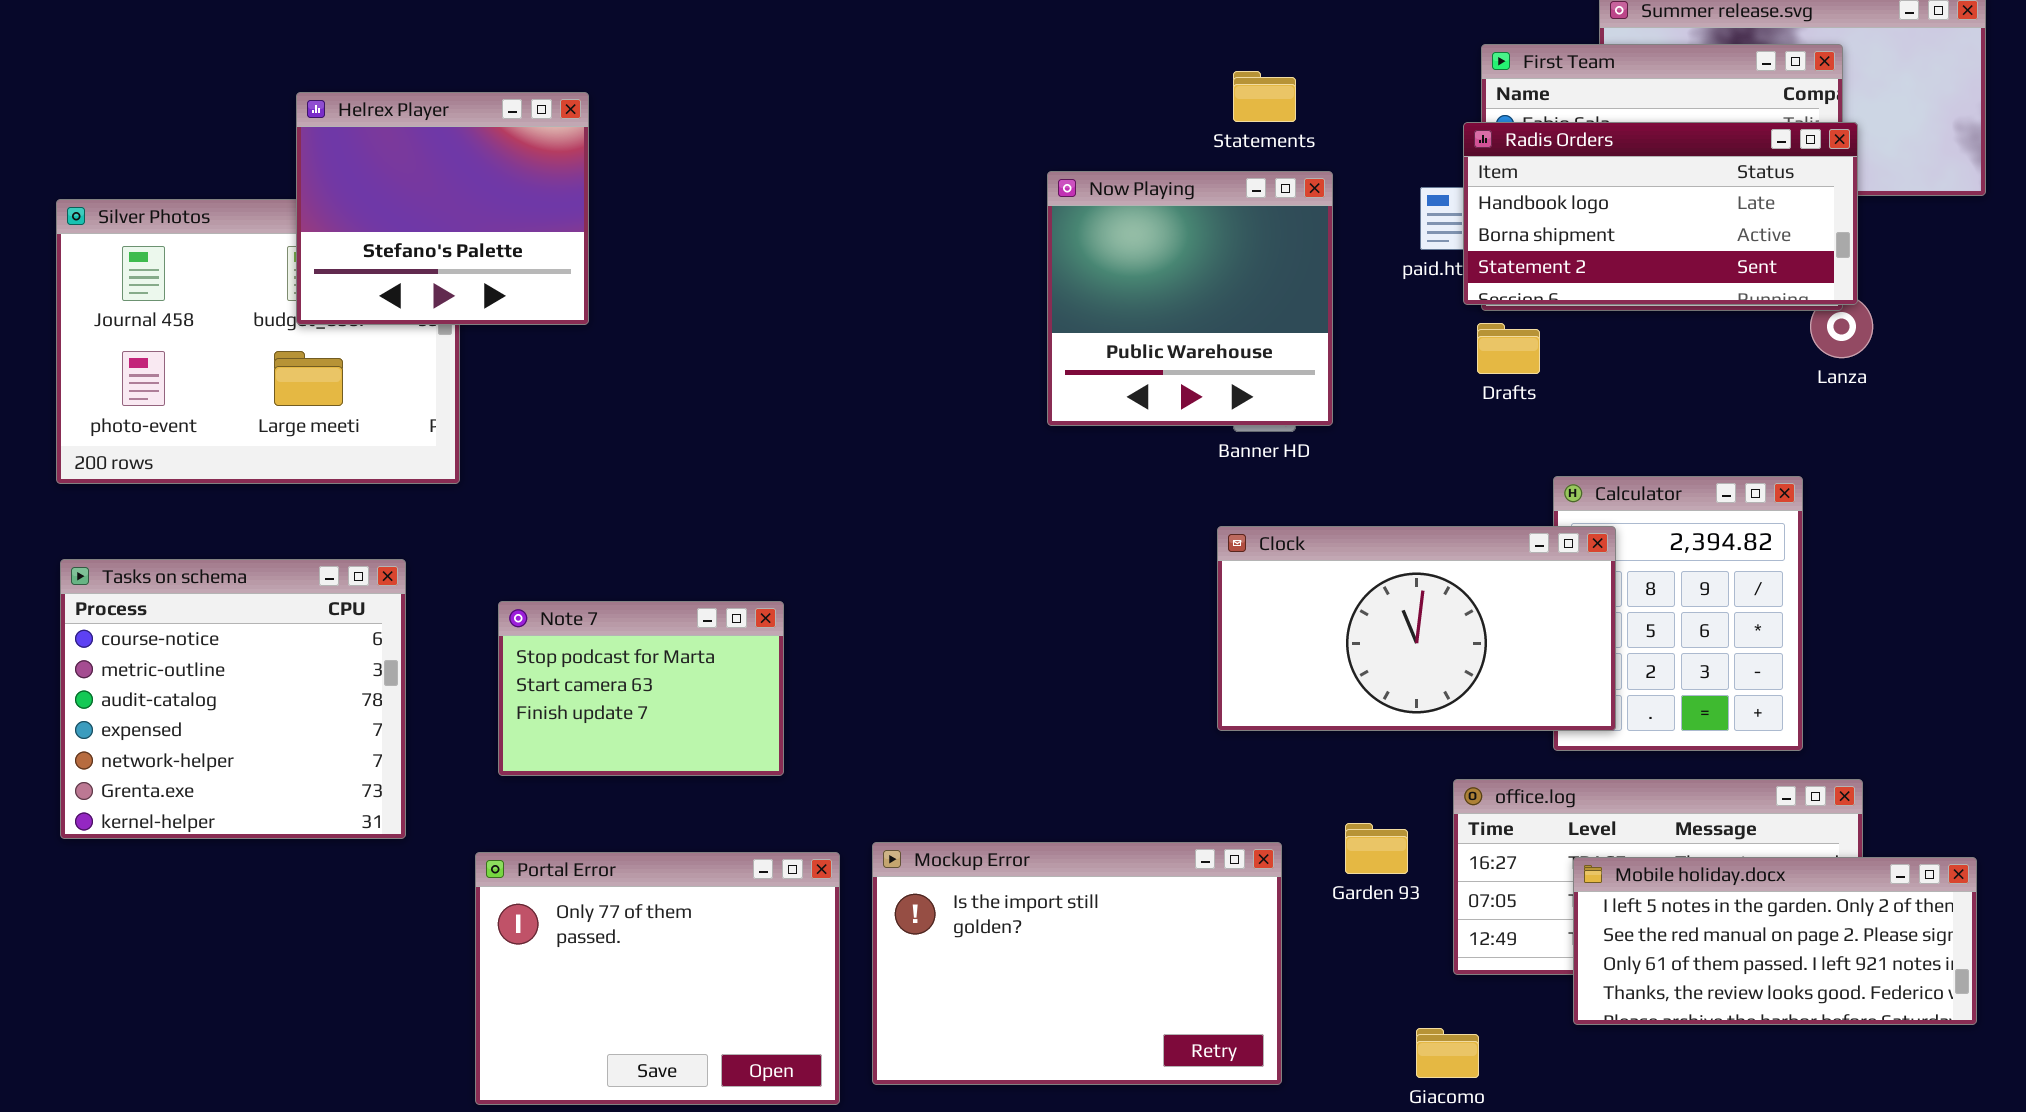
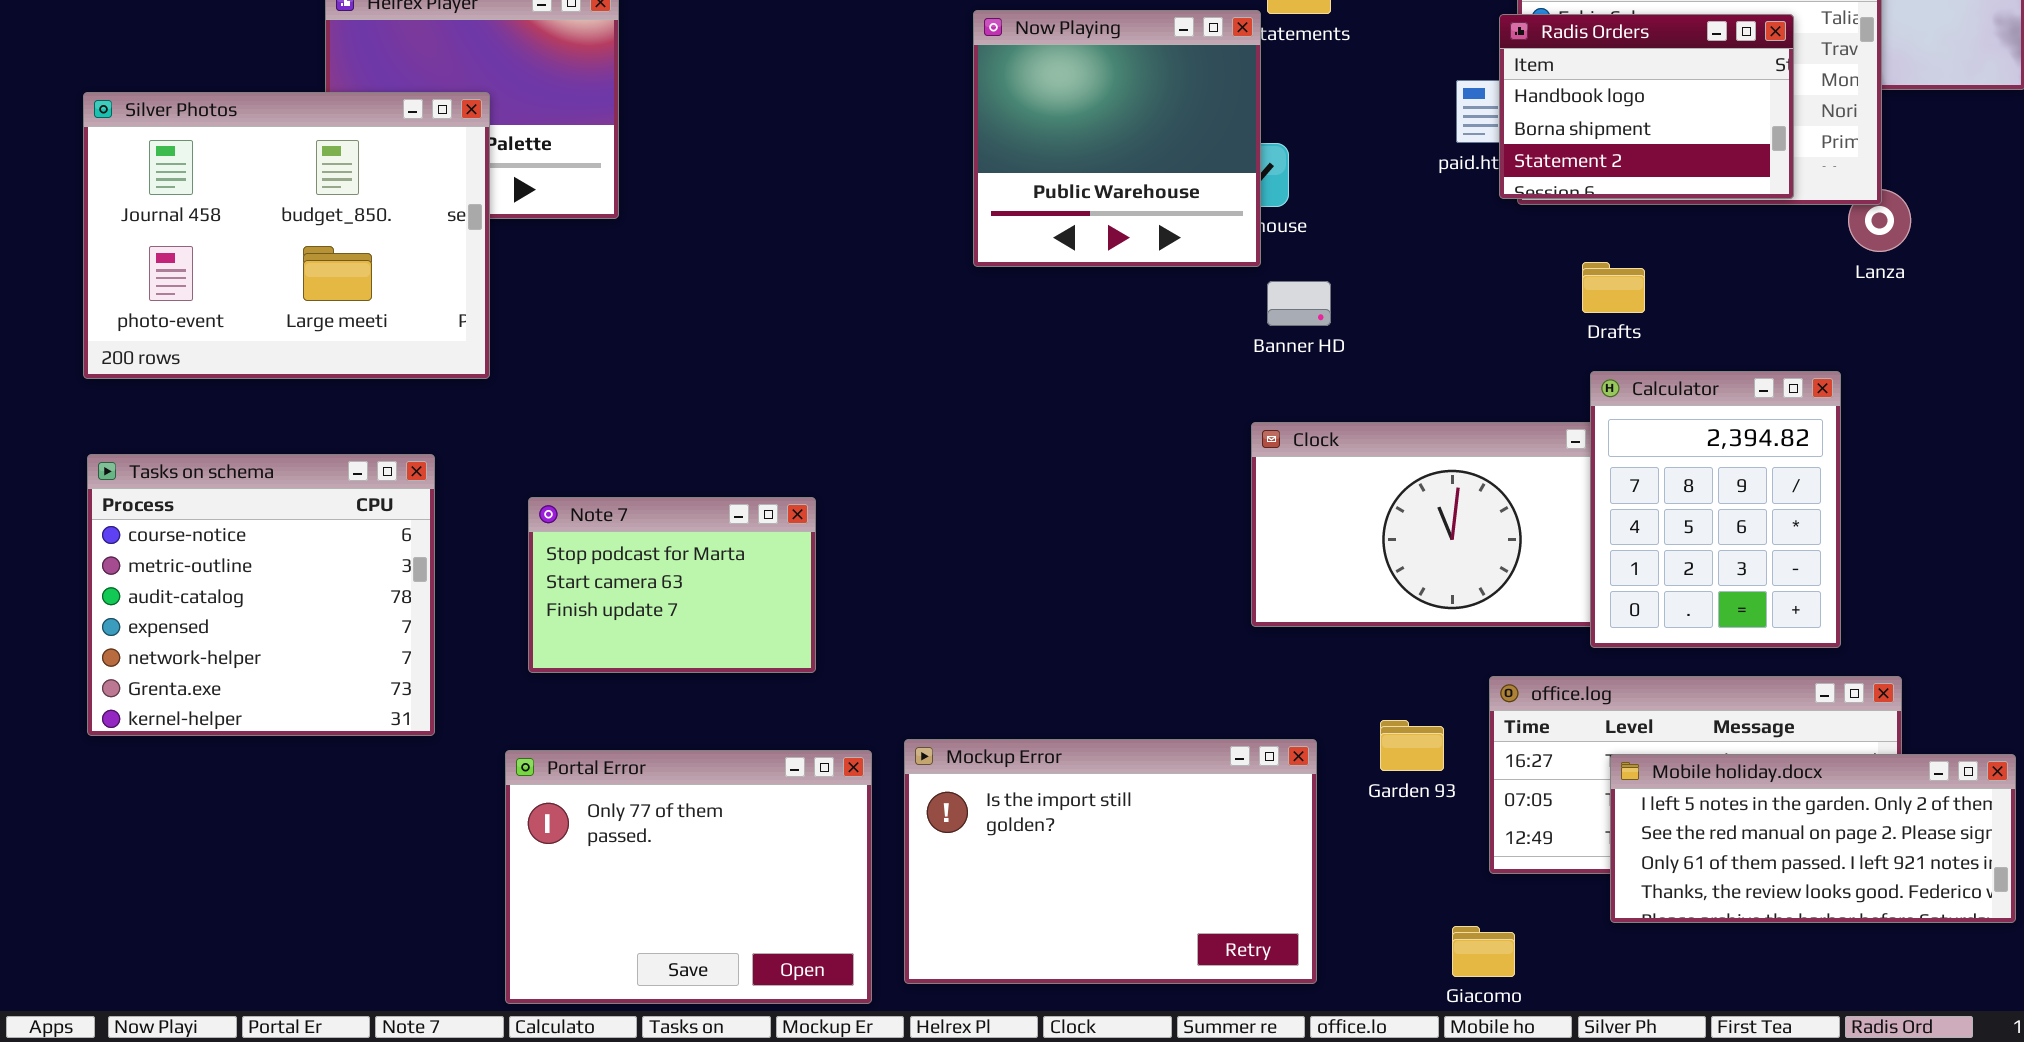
Radis Orders: [1463,122,1858,305] -> [1499,14,1794,199], resized
Now Playing: [1047,171,1333,426] -> [973,10,1261,267], moved
Silver Photos: [56,199,460,484] -> [83,92,490,379], raised
Drafts: [1477,323,1540,374] -> [1582,262,1645,313], moved
Calculator: [1553,476,1803,751] -> [1590,371,1841,648], raised

